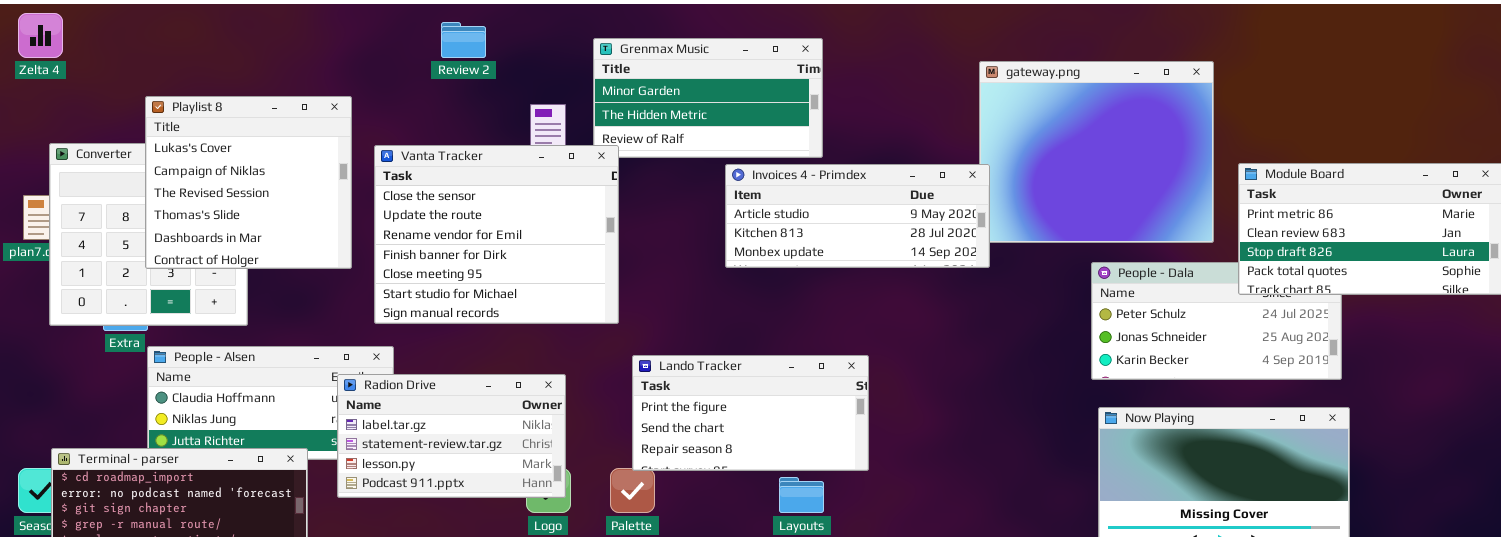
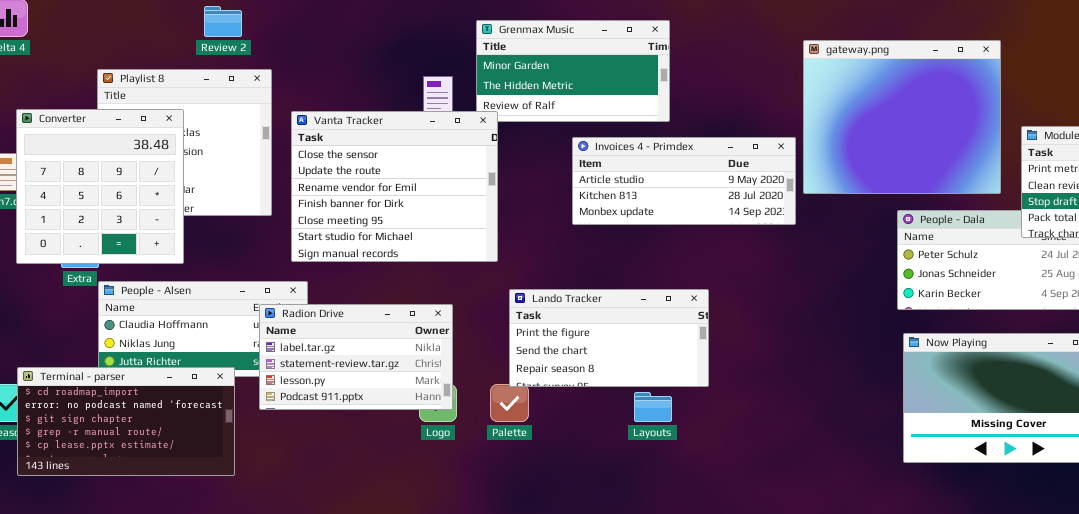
Review 2: [441,22,486,58] -> [204,6,242,37], moved
Converter: [49,143,248,326] -> [16,109,184,264], raised
Invoices 4 - Primdex: [725,164,990,268] -> [572,137,796,225], moved

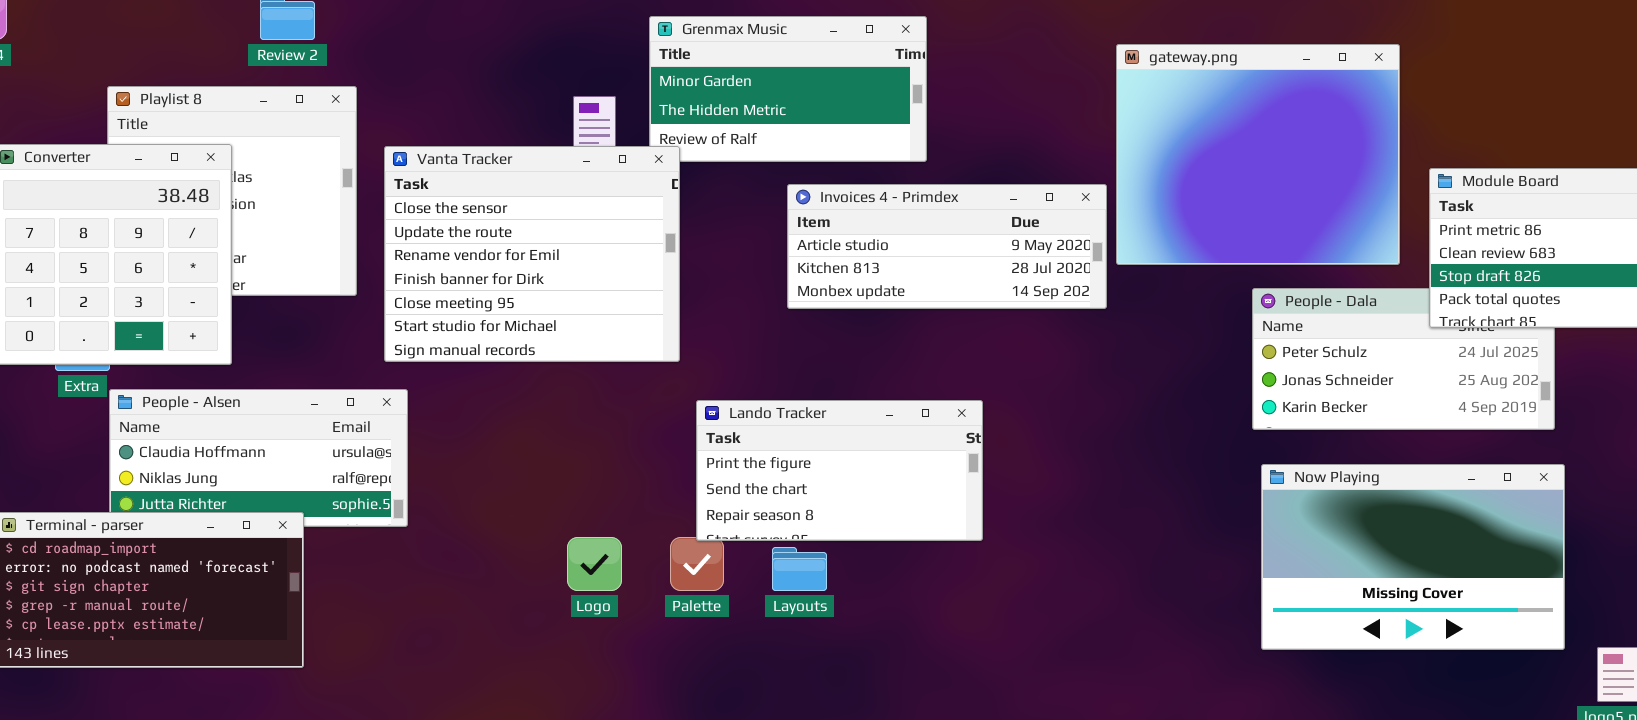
Radion Drive: [259,304,453,410] -> none, closed
Layouts: [634,392,672,422] -> [772,547,827,591], moved

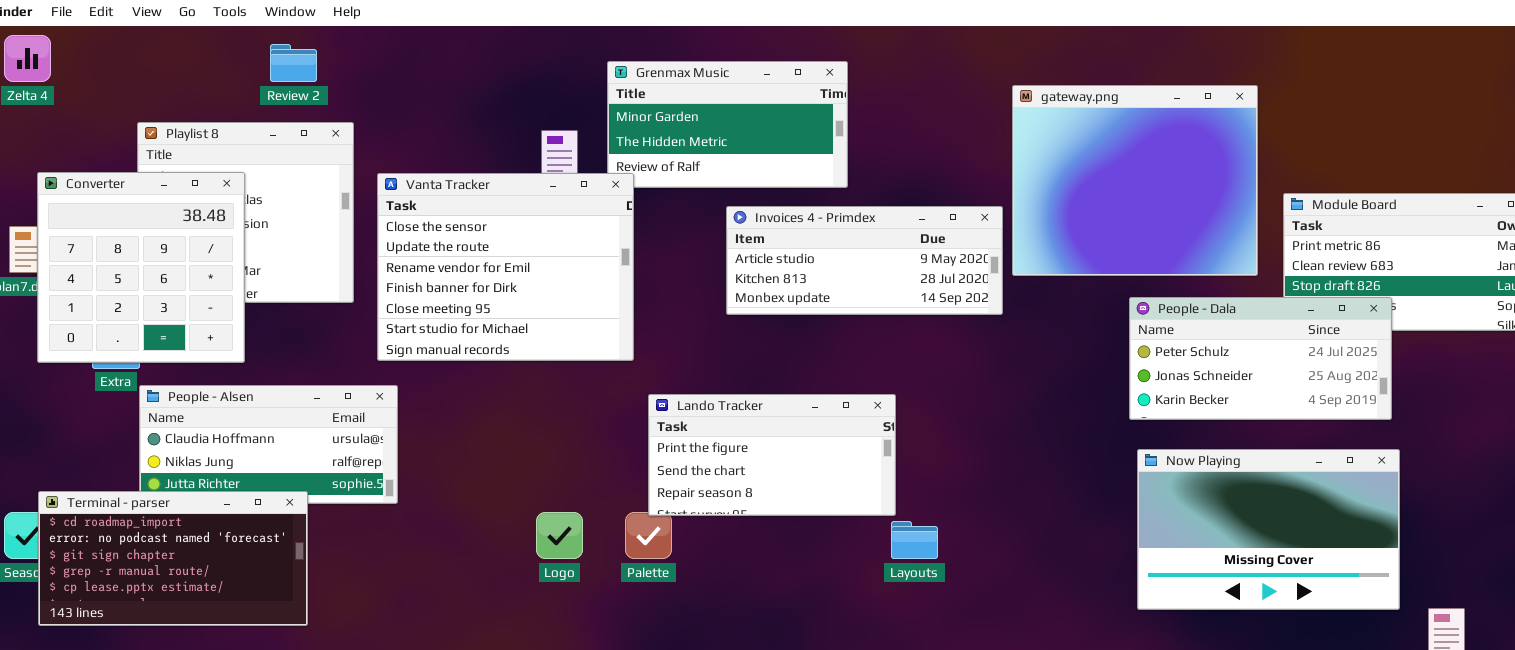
People - Dala: [1252,288,1555,430] -> [1129,297,1392,420], raised
Layouts: [772,547,827,591] -> [891,521,938,559], moved

